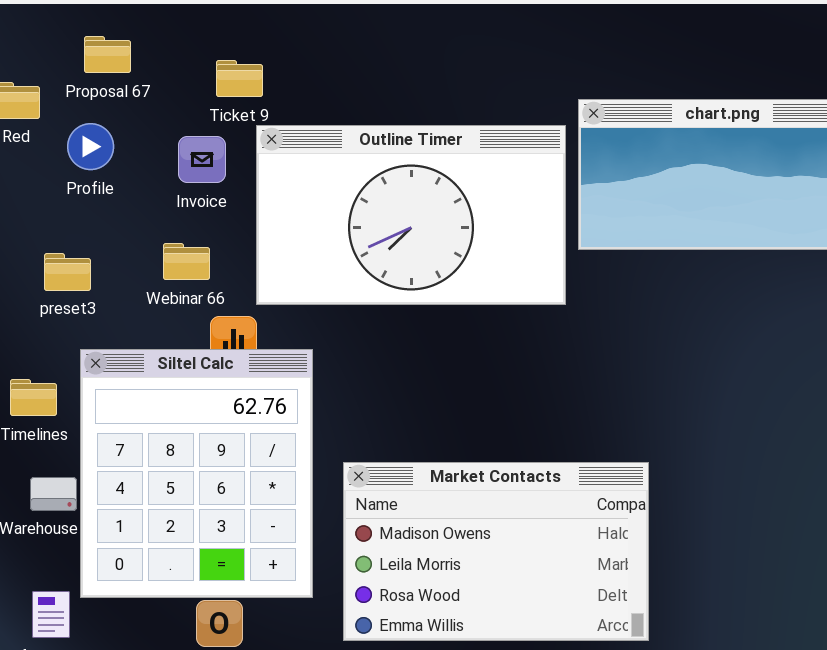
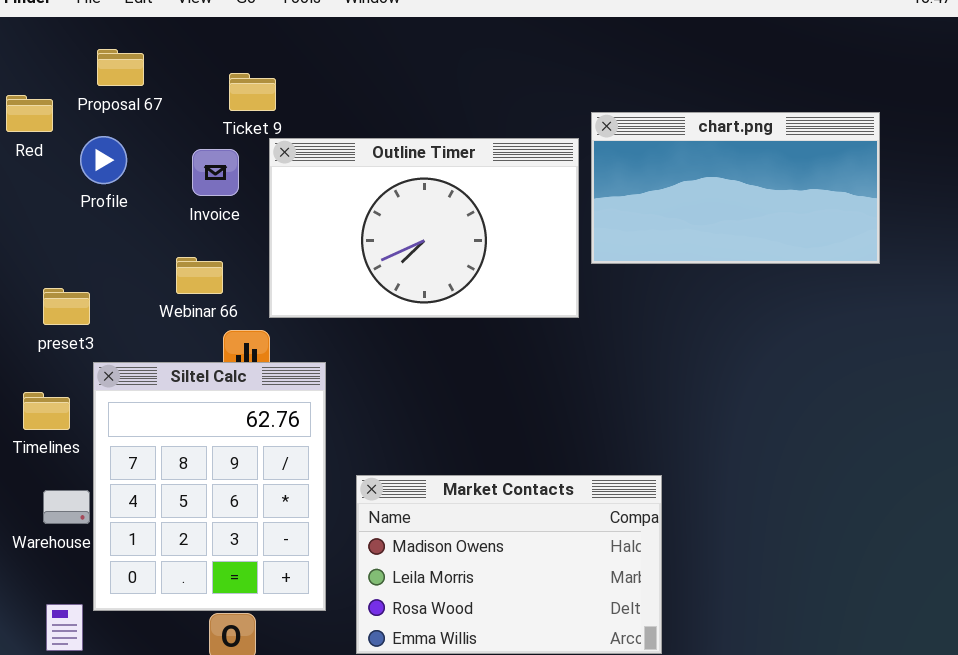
preset3: [44,253,91,291] -> [43,288,90,325], moved

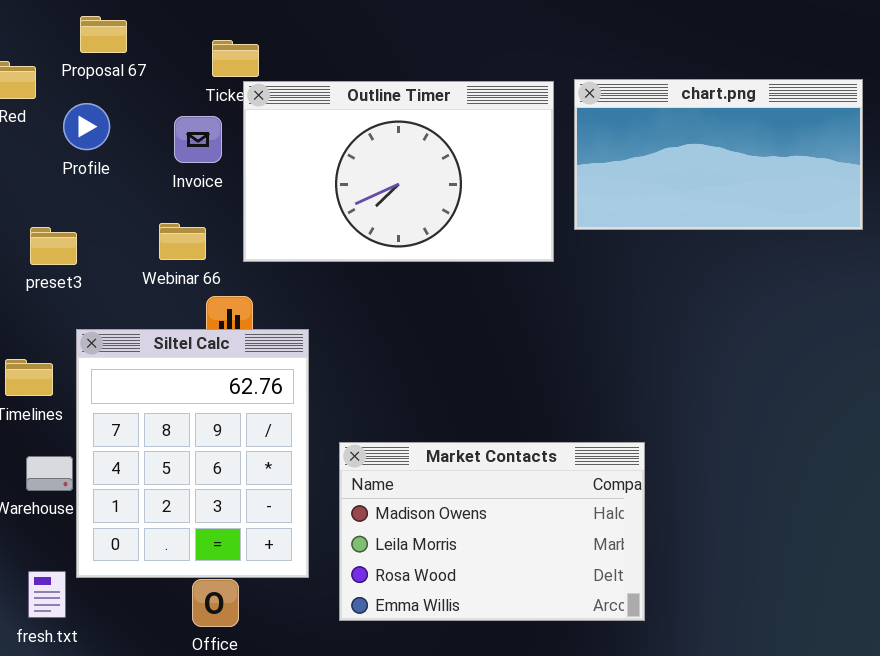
Outline Timer: [269,138,579,318] -> [243,81,554,262], moved
preset3: [43,288,90,325] -> [30,227,77,265], moved

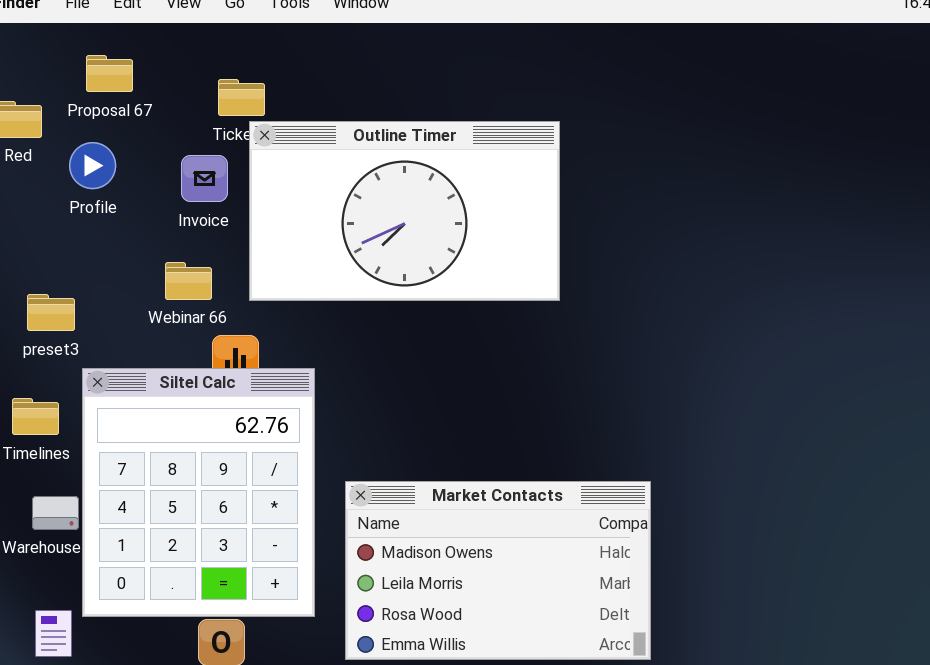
chart.png: [574,79,863,230] -> none, closed
preset3: [30,227,77,265] -> [27,294,75,331], moved

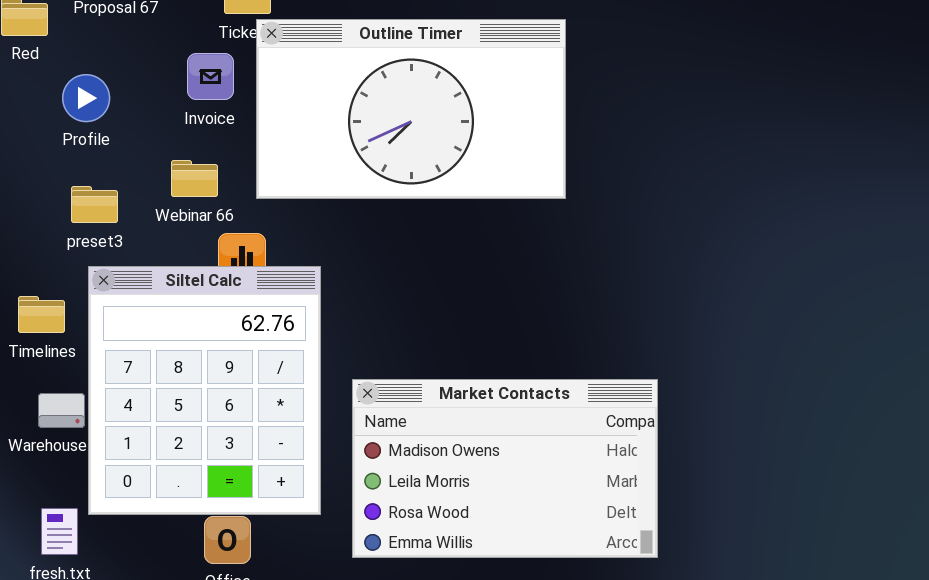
Profile: [69,142,116,189] -> [62,74,110,122], moved
preset3: [27,294,75,331] -> [71,186,118,223], moved

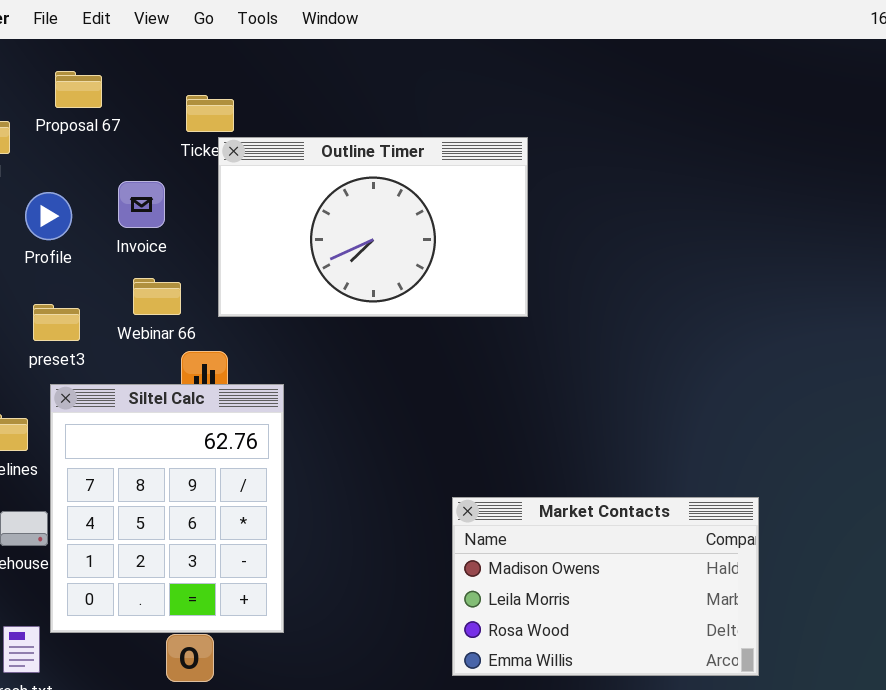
Invoice: [187,53,234,100] -> [118,181,165,228], moved
Market Contacts: [352,379,658,558] -> [452,497,759,676], moved

